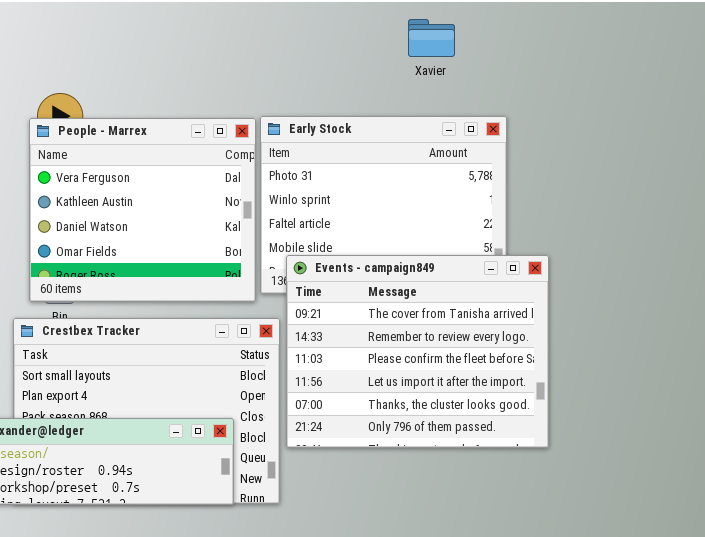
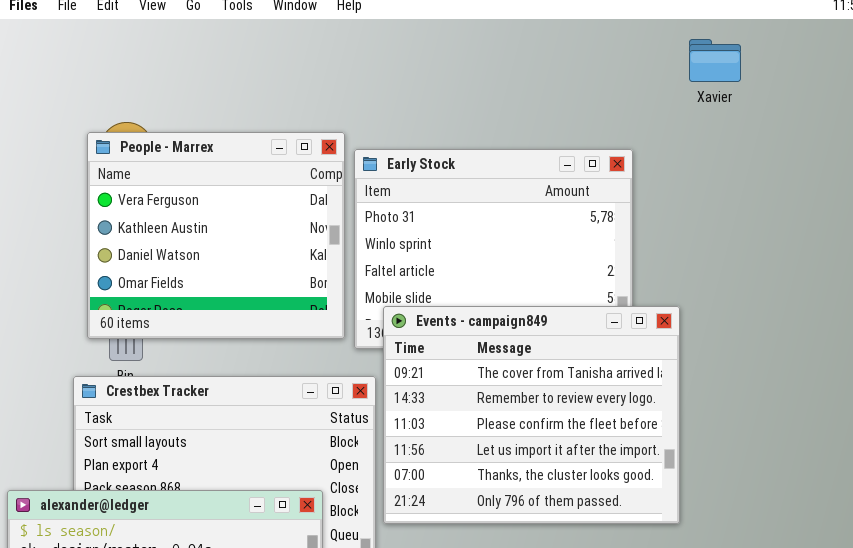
Xavier: [408,19,455,57] -> [689,39,741,82], moved
People - Marrex: [29,118,256,302] -> [87,132,345,339], moved

